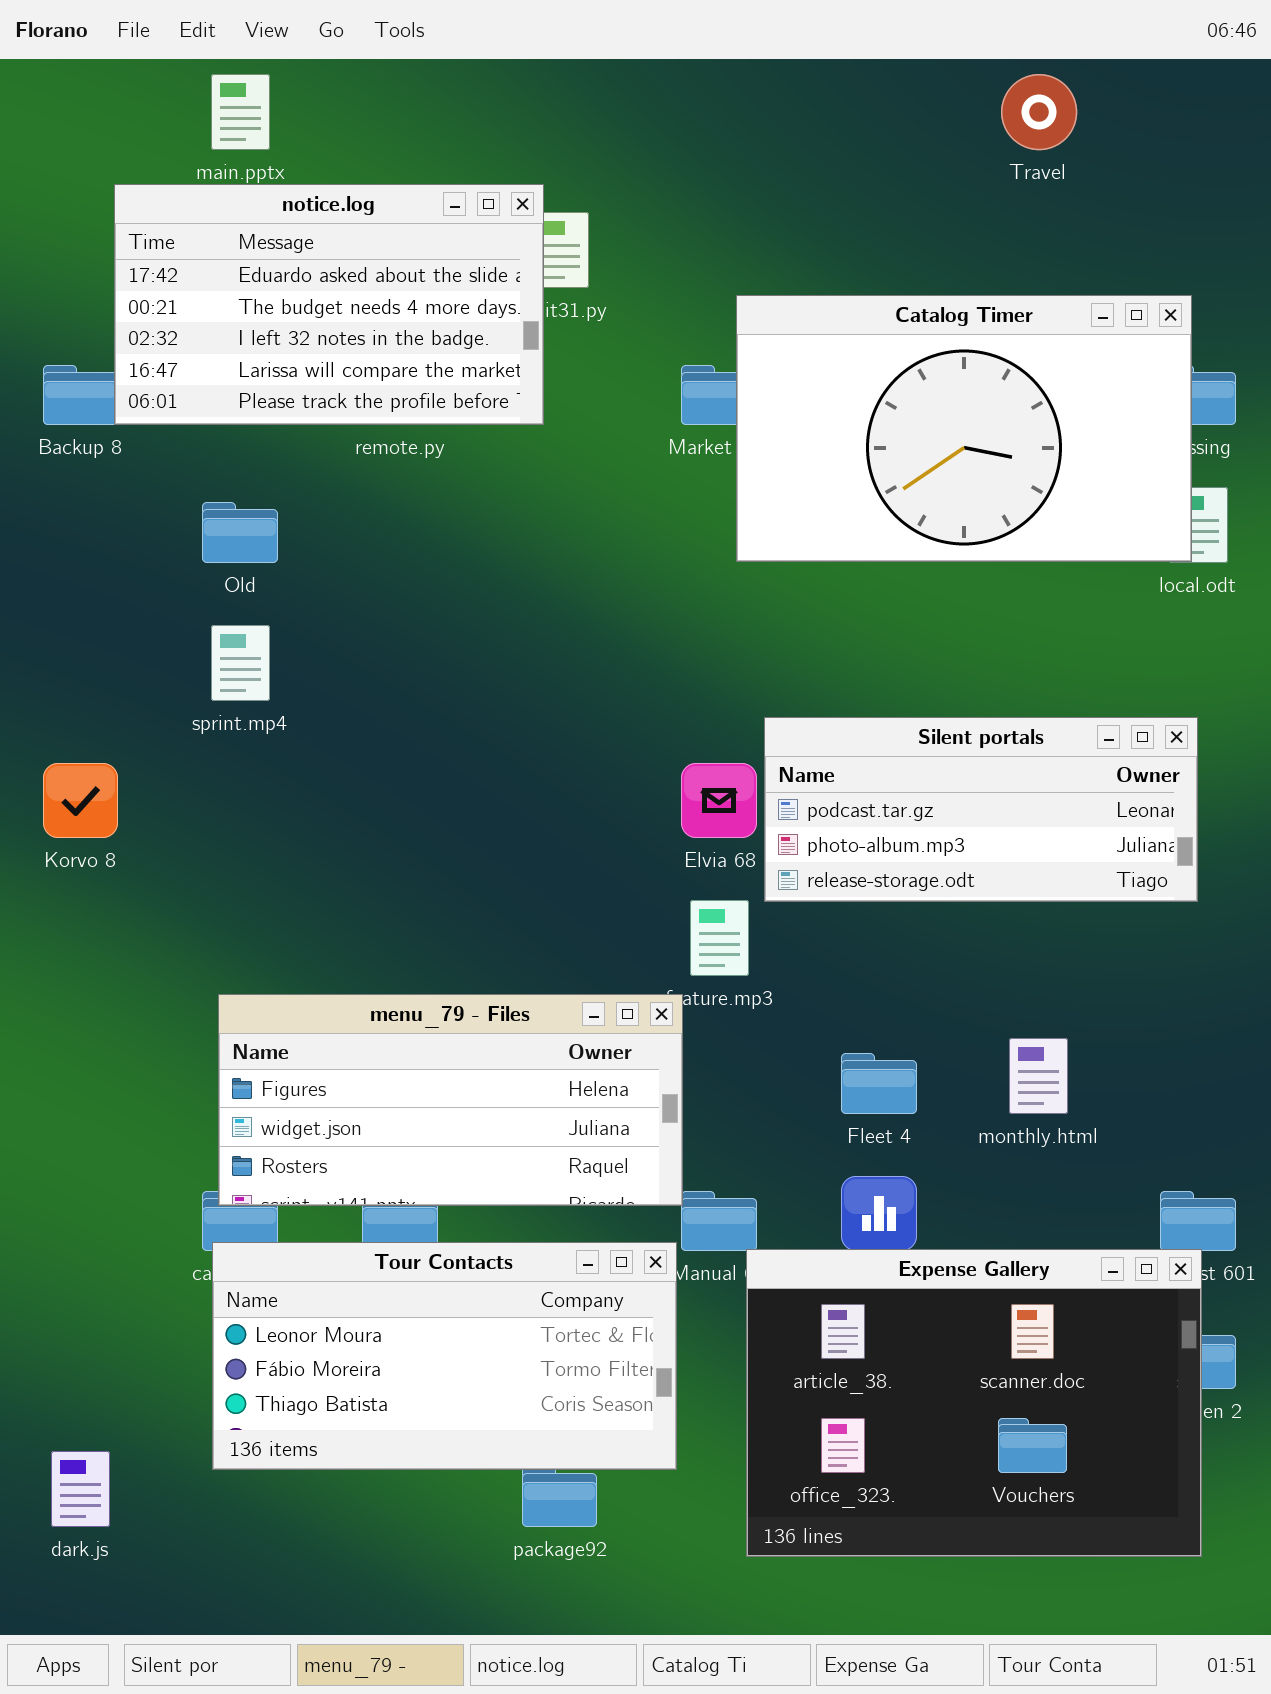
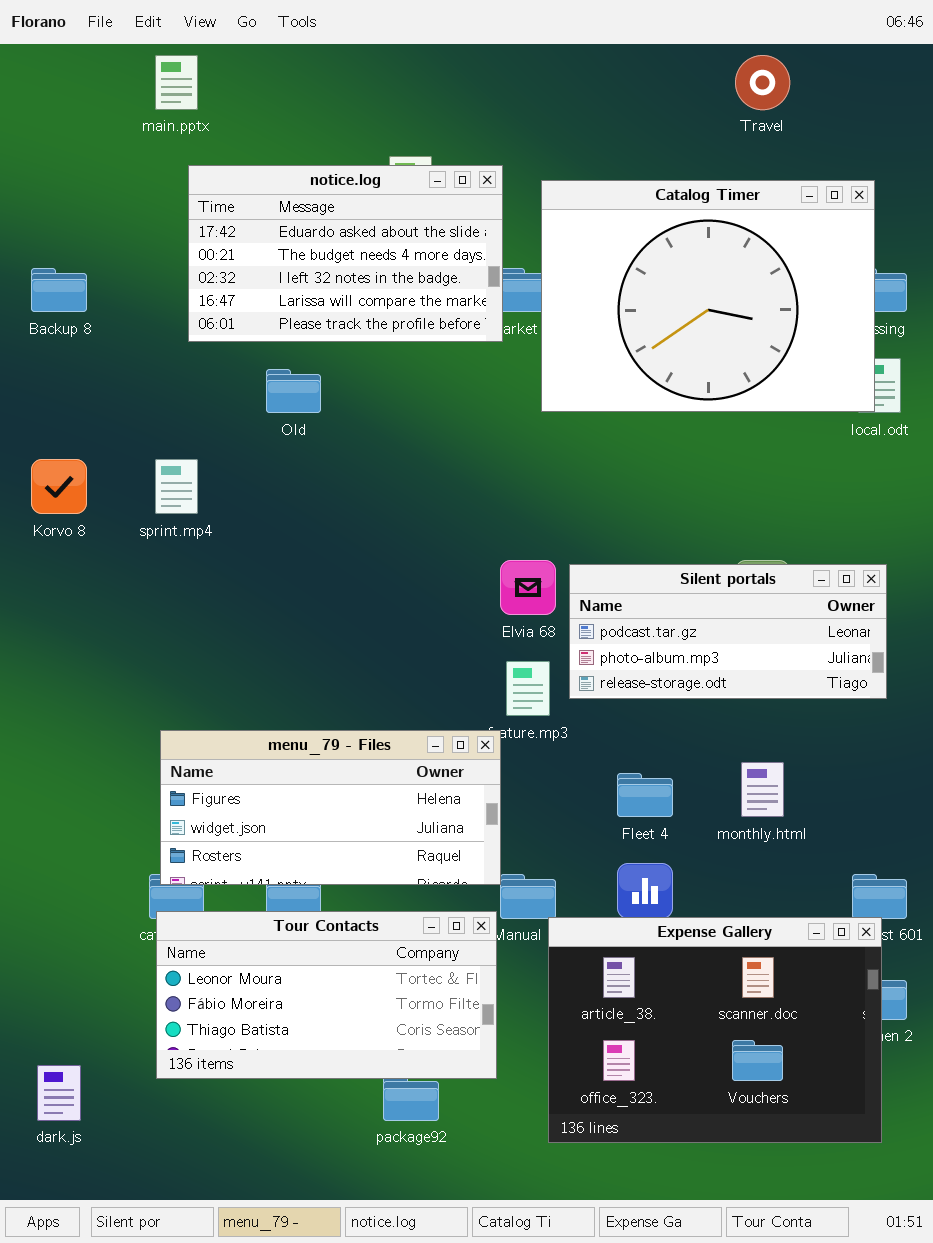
notice.log: [114,184,544,425] -> [188,165,503,342], moved
Catalog Timer: [736,295,1192,562] -> [541,180,875,412], resized
Old: [202,502,278,563] -> [266,369,321,413], moved
Silent portals: [764,717,1198,902] -> [569,564,887,699], moved
Korvo 8: [43,763,118,838] -> [31,459,87,514], moved

